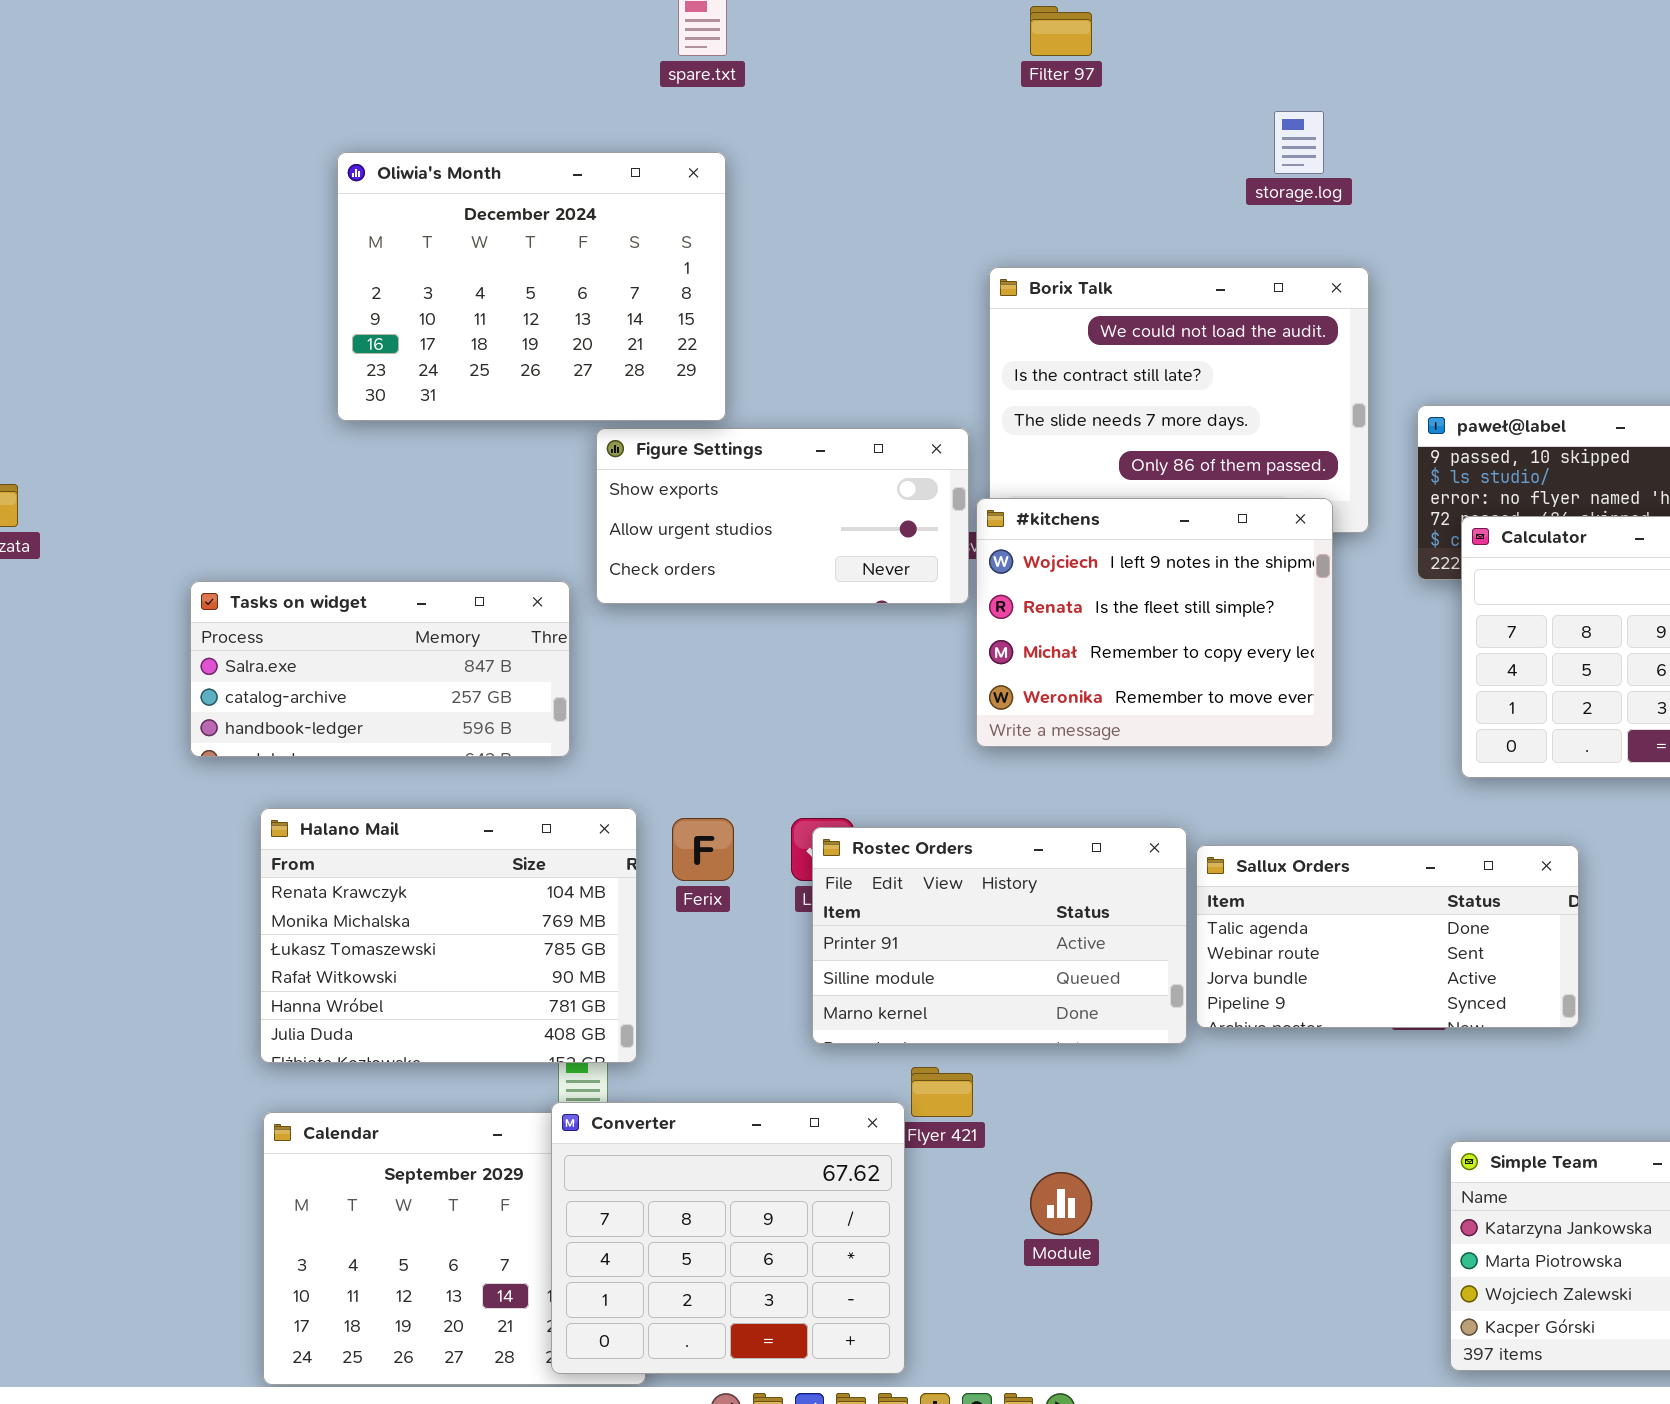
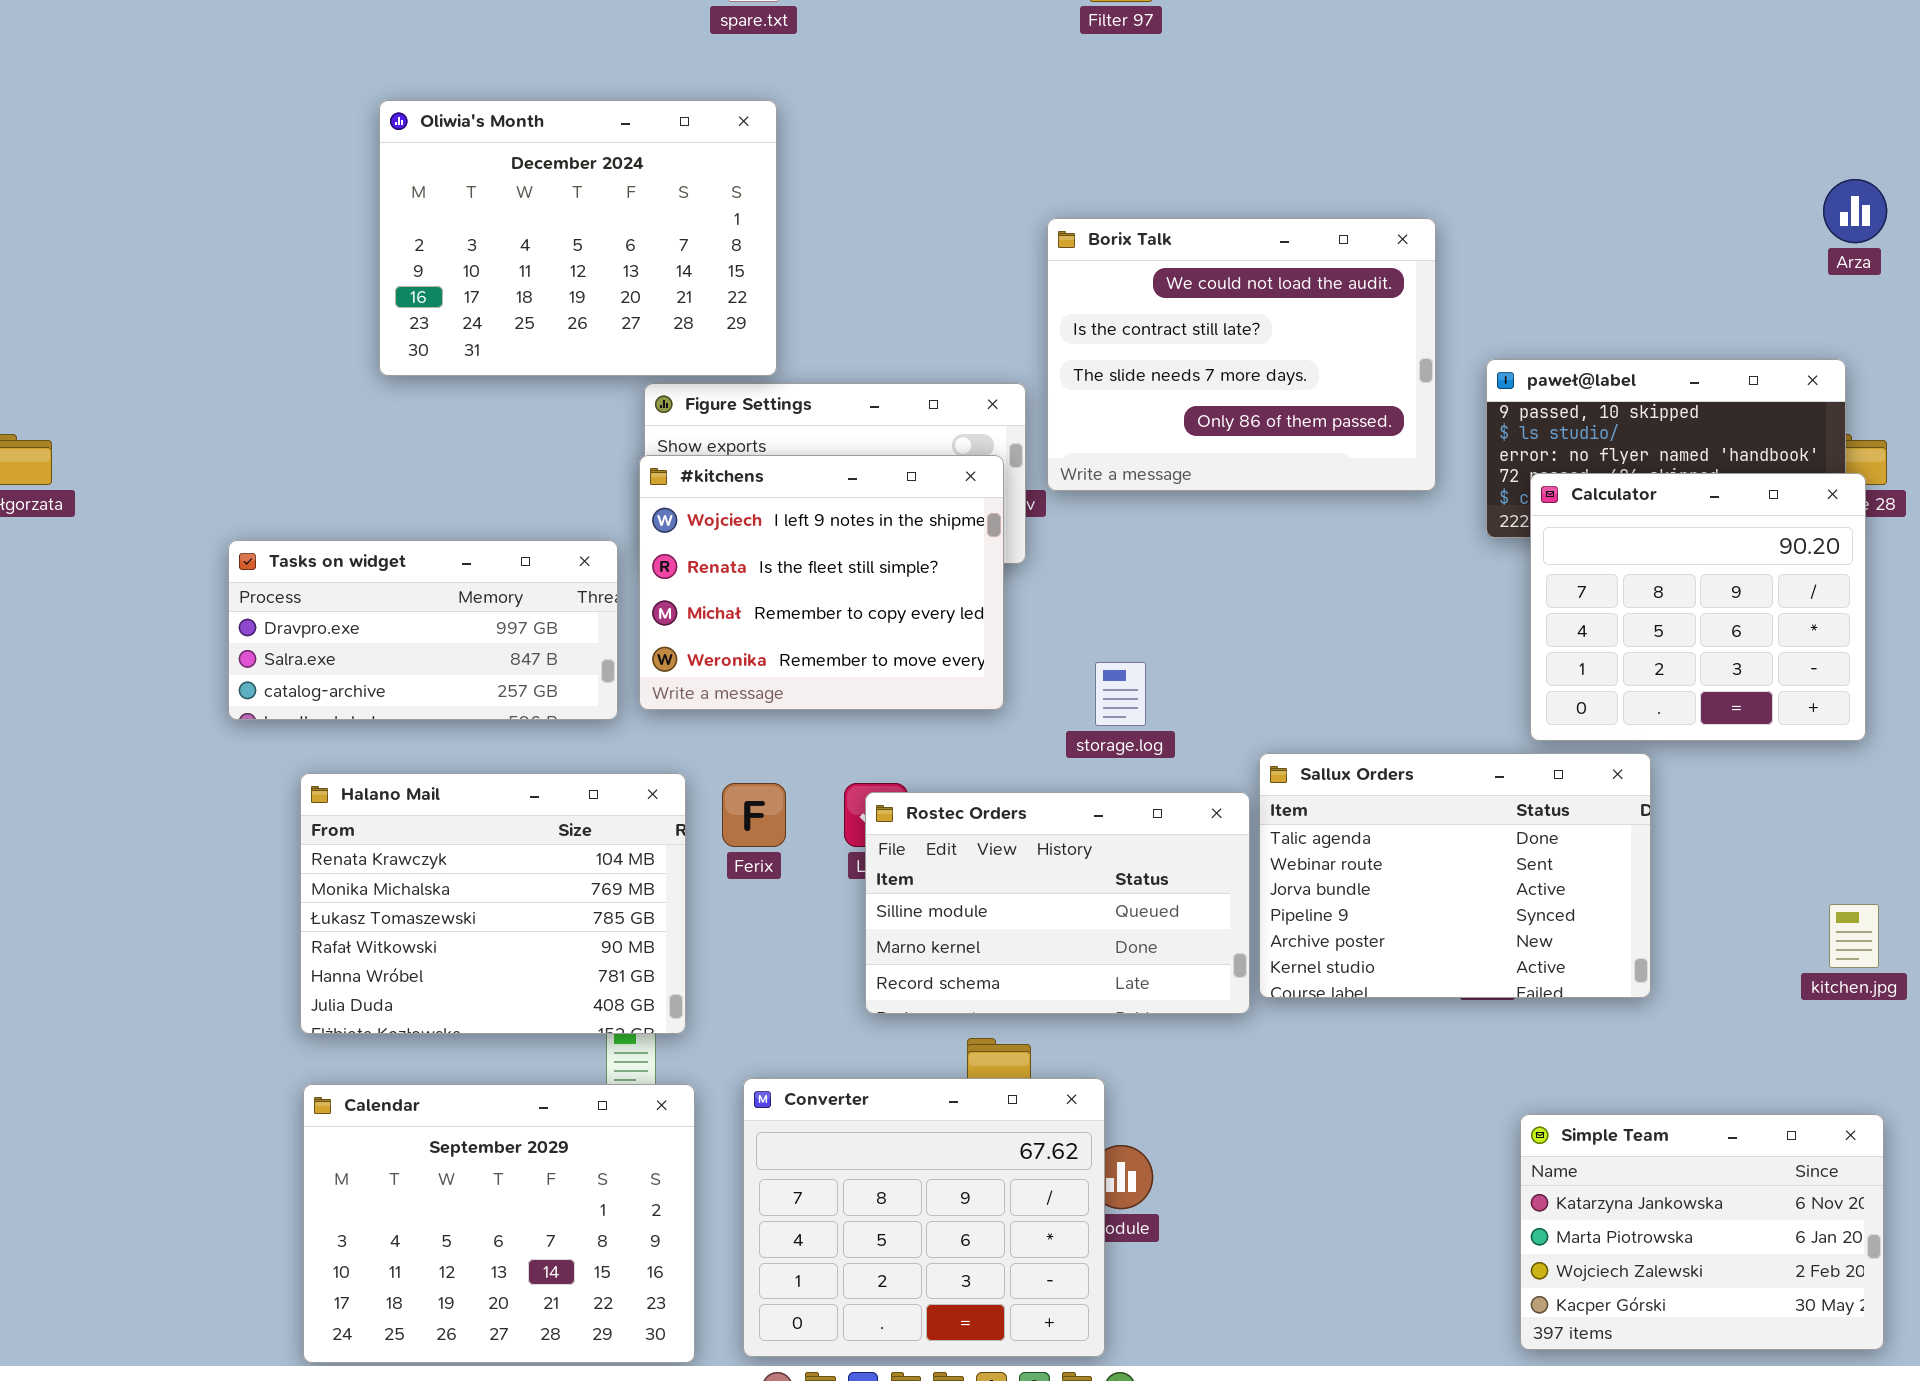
storage.log: [1274,111,1324,174] -> [1095,662,1146,726], moved
#kitchens: [976,498,1333,747] -> [639,455,1004,710], moved
Tasks on widget: [190,581,570,757] -> [228,540,618,720], scrolled up 1 row
Rostec Orders: [812,827,1187,1044] -> [865,792,1250,1014], scrolled down 1 row
Sallux Orders: [1196,845,1579,1028] -> [1259,753,1651,998], resized
Converter: [551,1102,905,1374] -> [743,1078,1105,1357], moved

